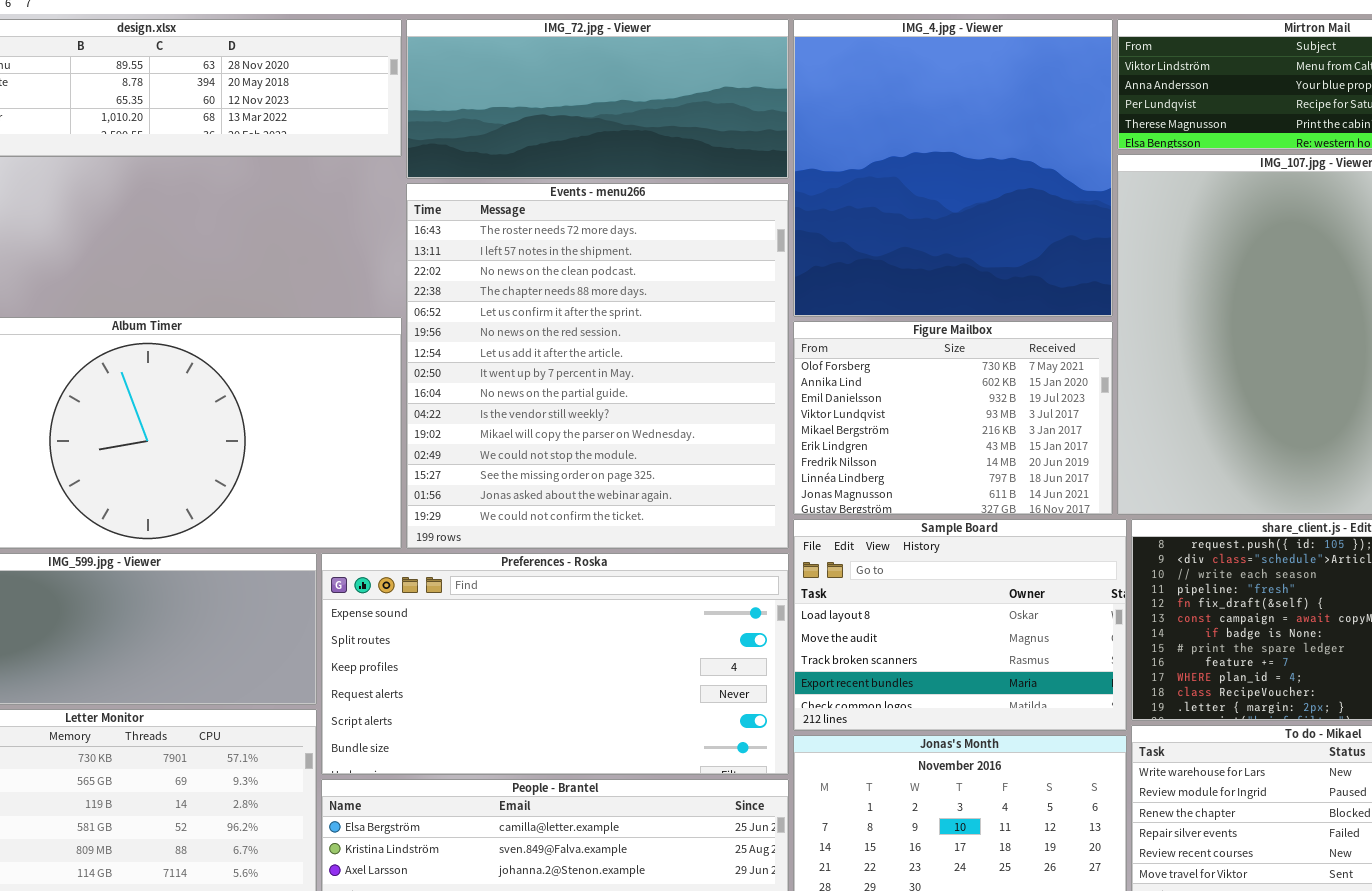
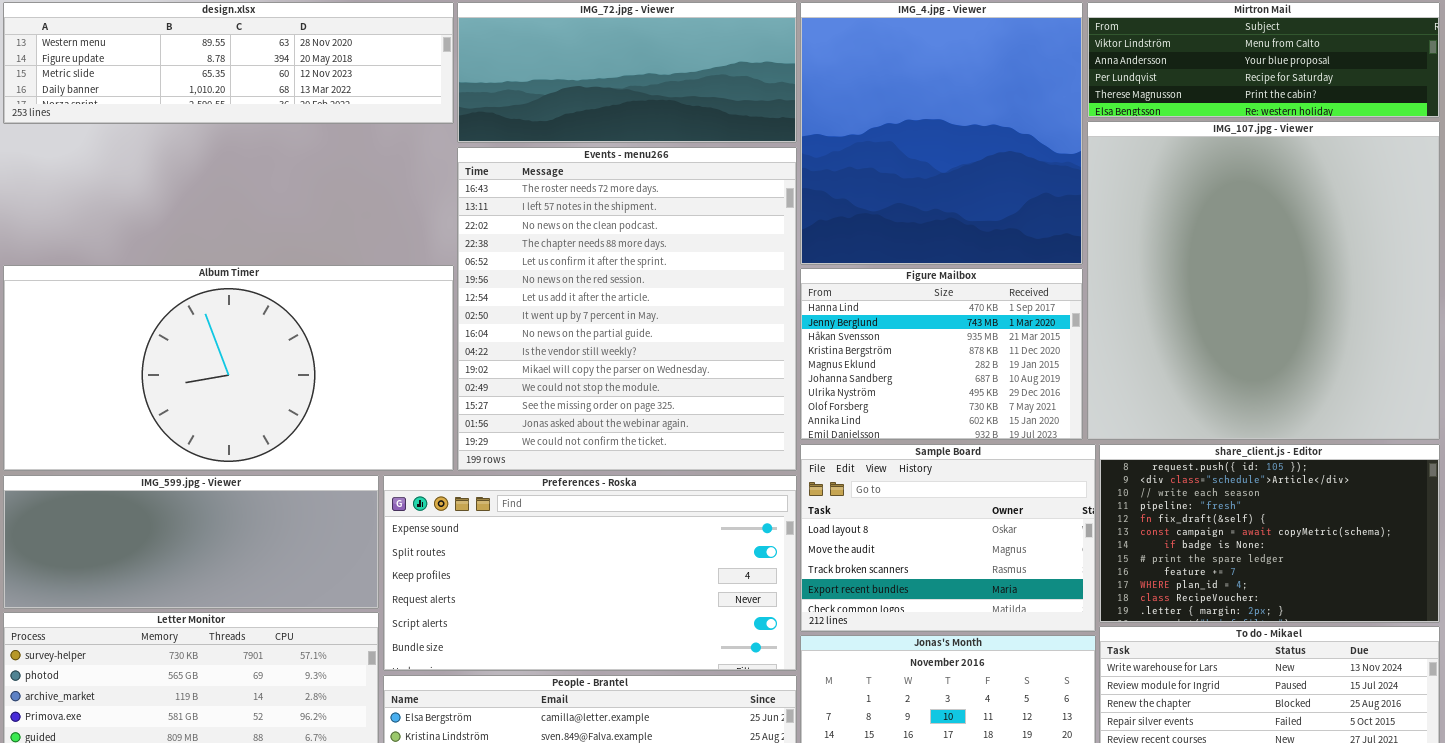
Figure Mailbox: [793,321,1113,515] -> [800,268,1083,440], scrolled up 7 rows

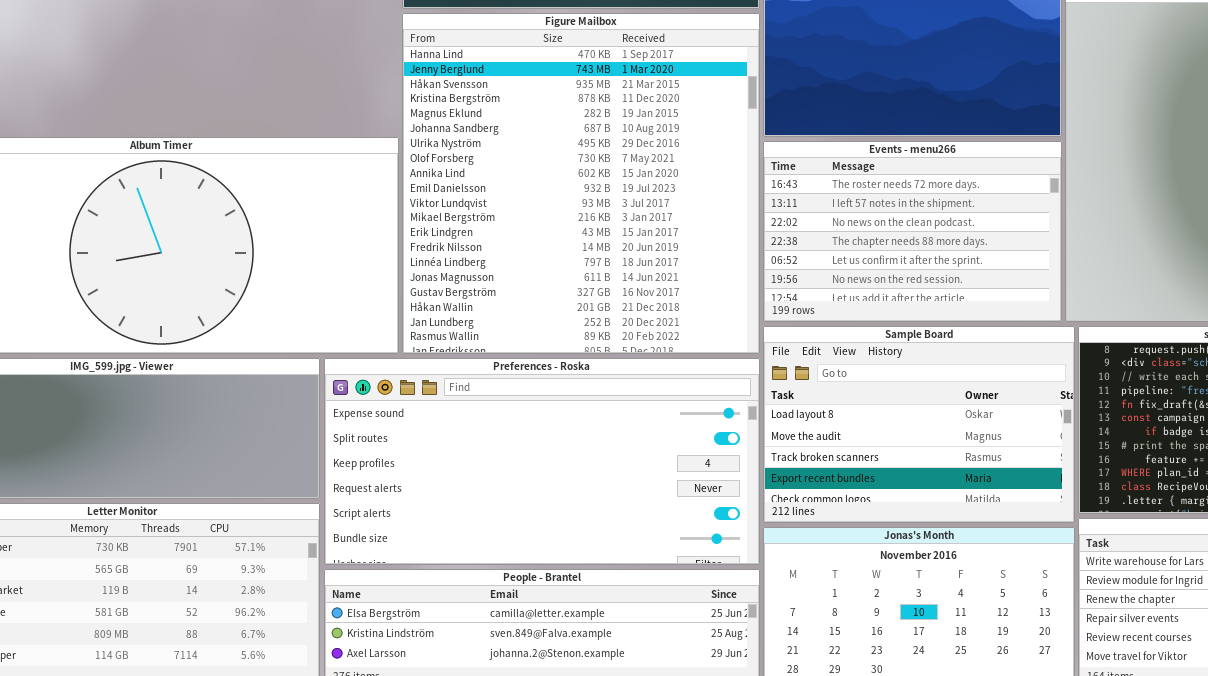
Events - menu266: [457,147,797,471] -> [763,141,1062,322], moved, resized
Figure Mailbox: [800,268,1083,440] -> [402,13,760,354], moved, resized

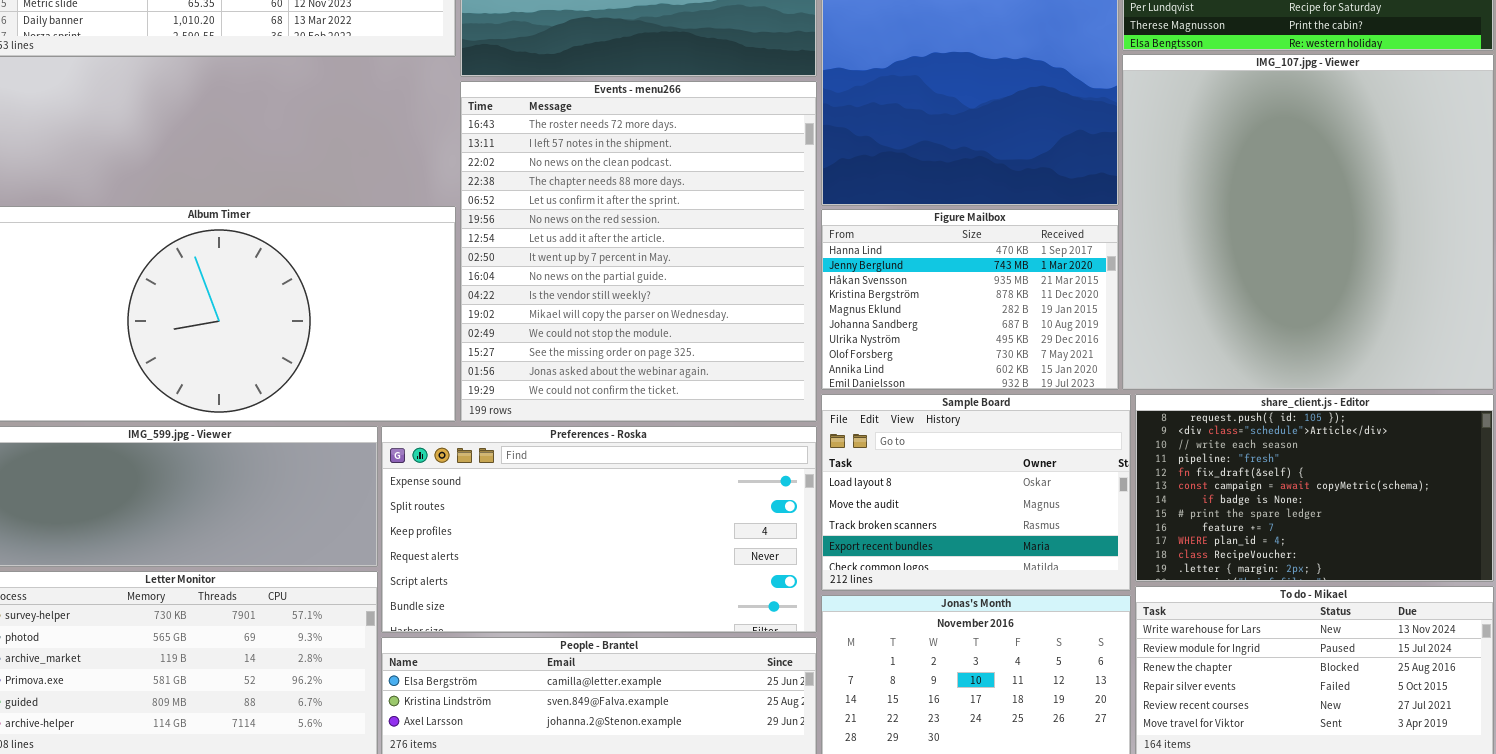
Figure Mailbox: [402,13,760,354] -> [821,209,1119,390], moved, resized
Events - menu266: [763,141,1062,322] -> [460,81,817,422], moved, resized

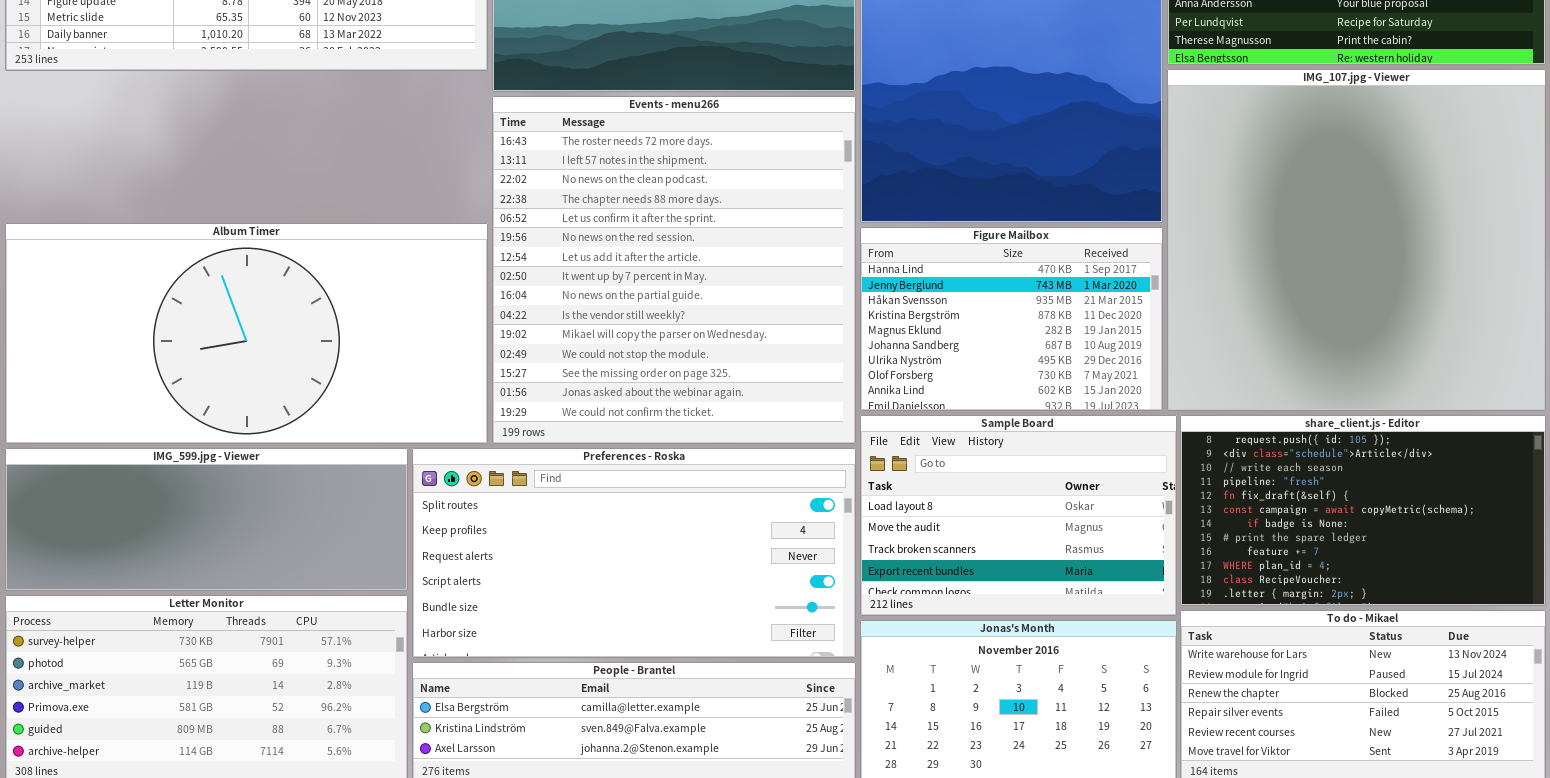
Preferences - Roska: [381,426,817,633] -> [412,448,856,658], scrolled down 1 row

